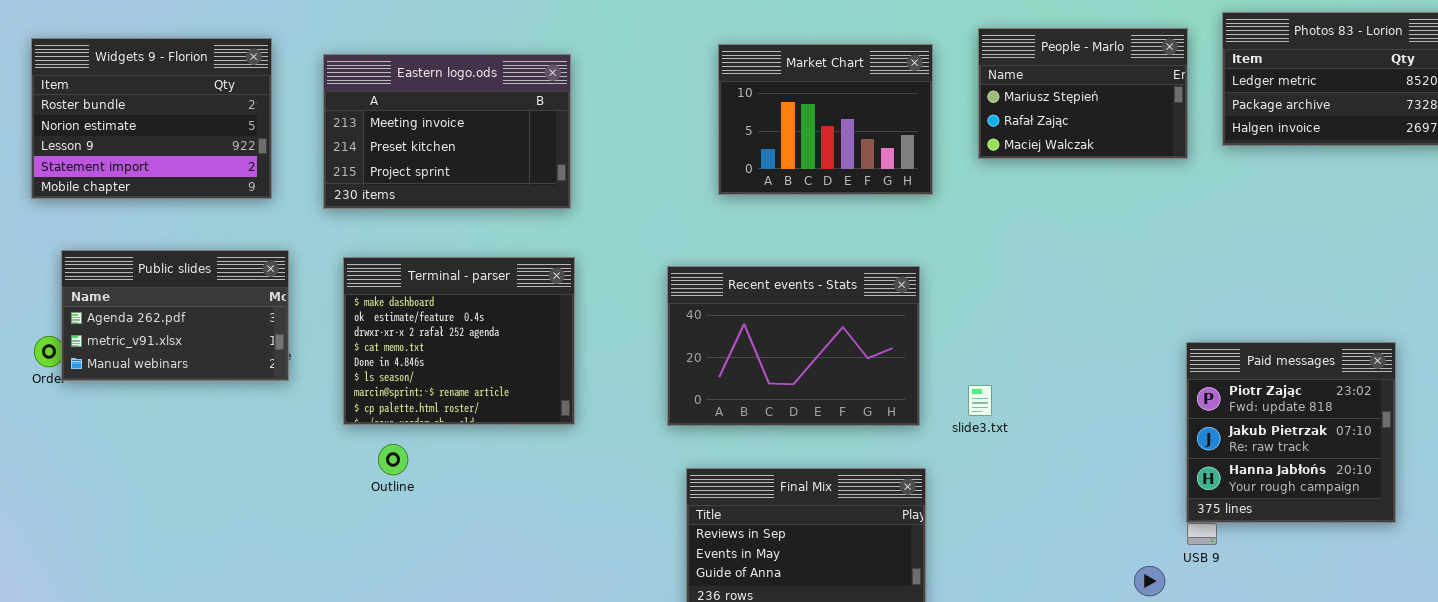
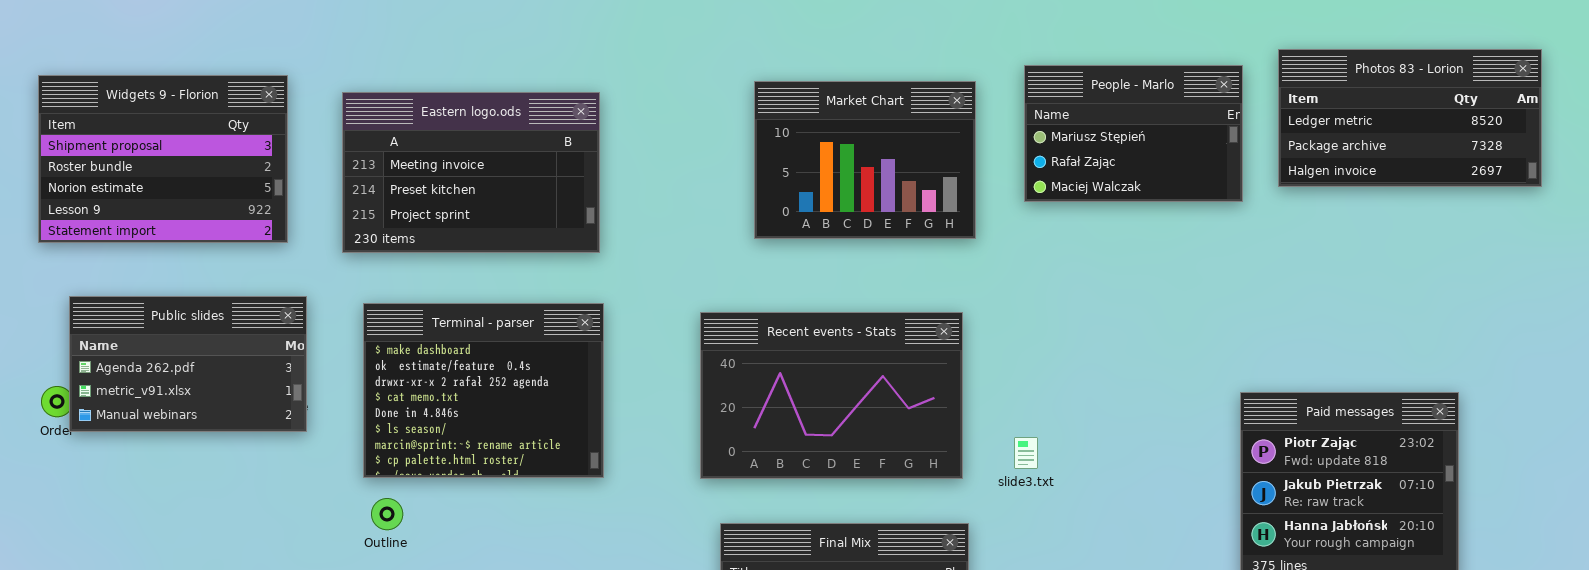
Widgets 9 - Florion: [31,38,272,199] -> [38,75,288,243], scrolled up 1 row
Outline: [378,444,408,475] -> [371,498,403,530], moved

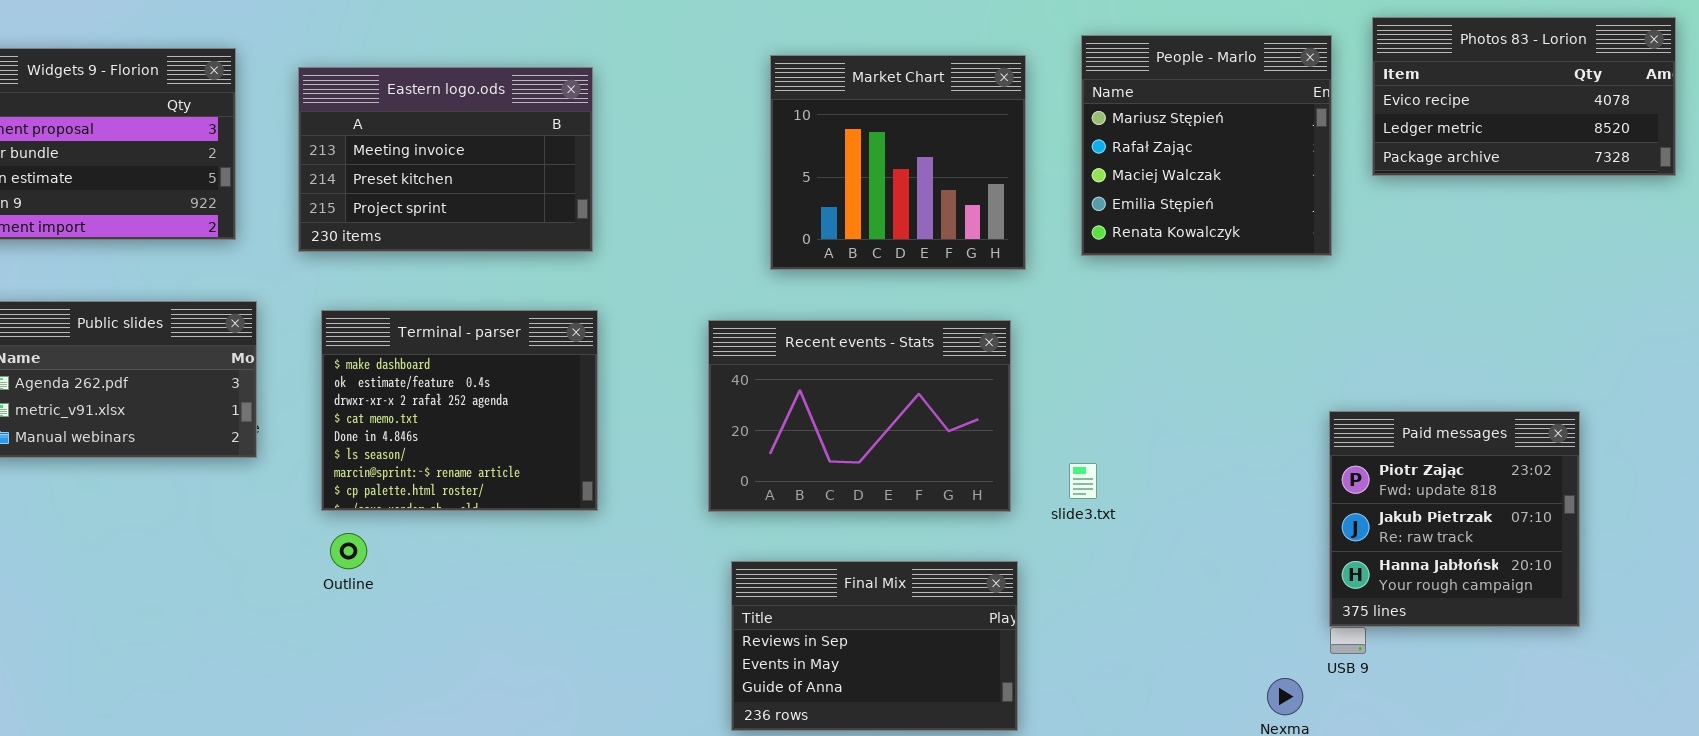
Photos 83 - Lorion: [1278,49,1542,187] -> [1372,17,1676,176], scrolled up 1 row
People - Marlo: [1024,65,1243,202] -> [1081,35,1332,256], resized
Market Chart: [754,81,976,239] -> [770,55,1026,270], resized

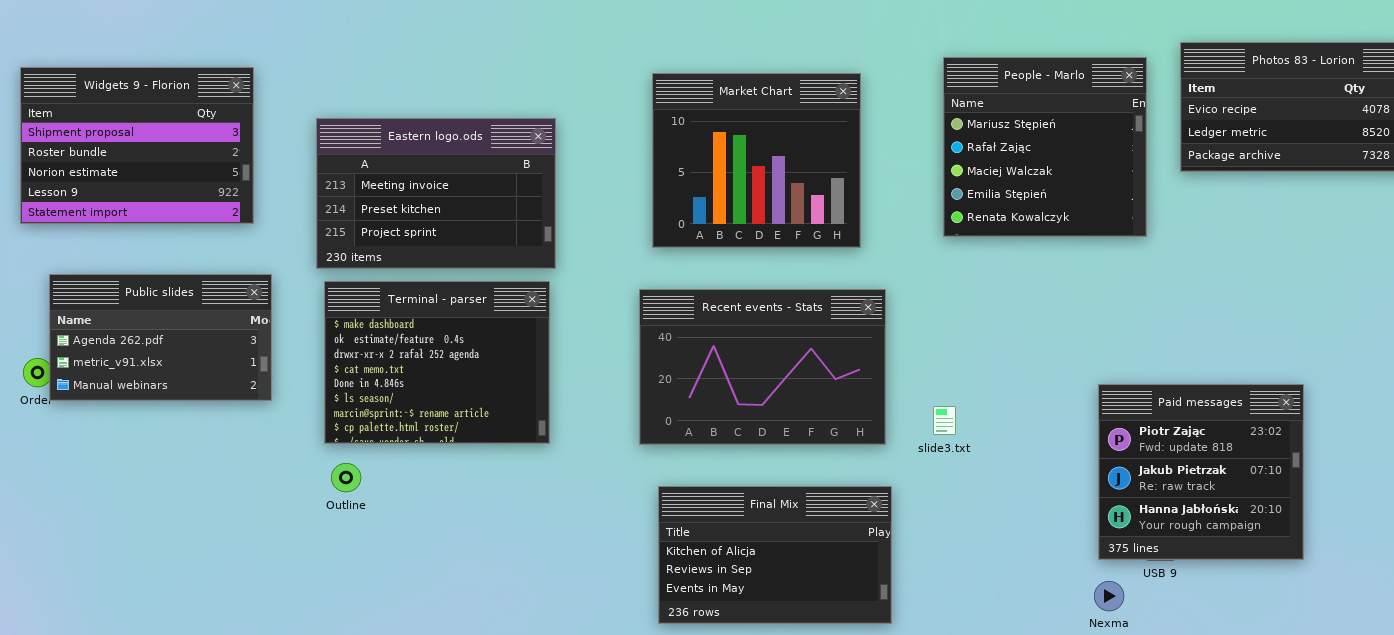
Market Chart: [770,55,1026,270] -> [652,73,861,248], moved
Eastern logo.ods: [298,67,593,252] -> [316,118,556,269], moved
Paid messages: [1329,411,1580,627] -> [1098,384,1304,560], moved
Final Mix: [731,561,1018,731] -> [658,486,892,624], scrolled up 1 row

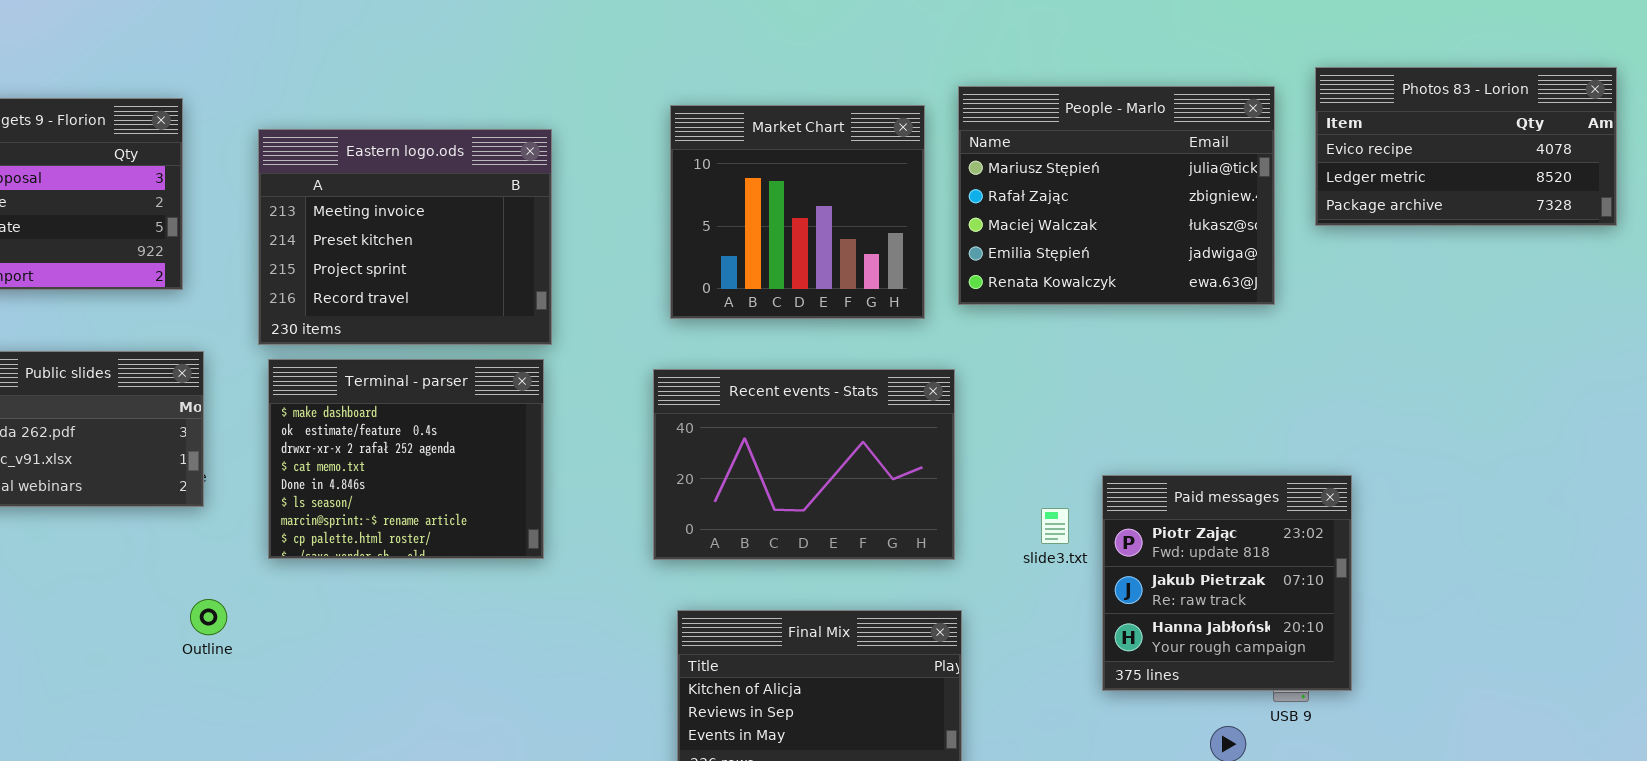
People - Marlo: [943,57,1147,237] -> [958,86,1275,305], resized
Eastern logo.ods: [316,118,556,269] -> [258,129,552,345], resized
Paid messages: [1098,384,1304,560] -> [1102,475,1352,691], moved
slide3.txt: [933,406,956,435] -> [1041,508,1069,544], moved
Outline: [331,463,361,492] -> [190,599,227,635], moved

